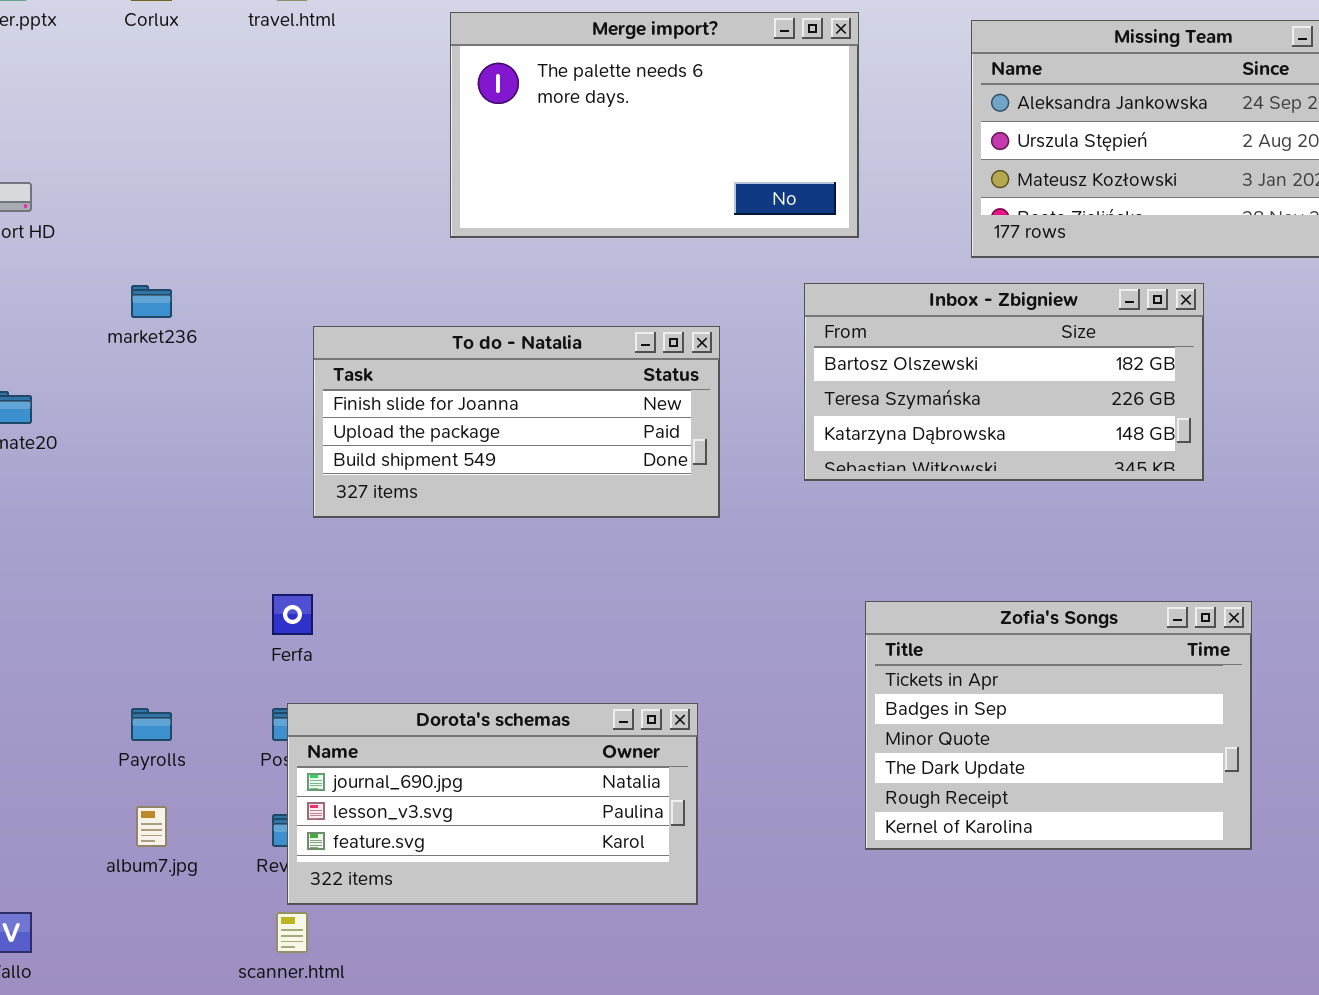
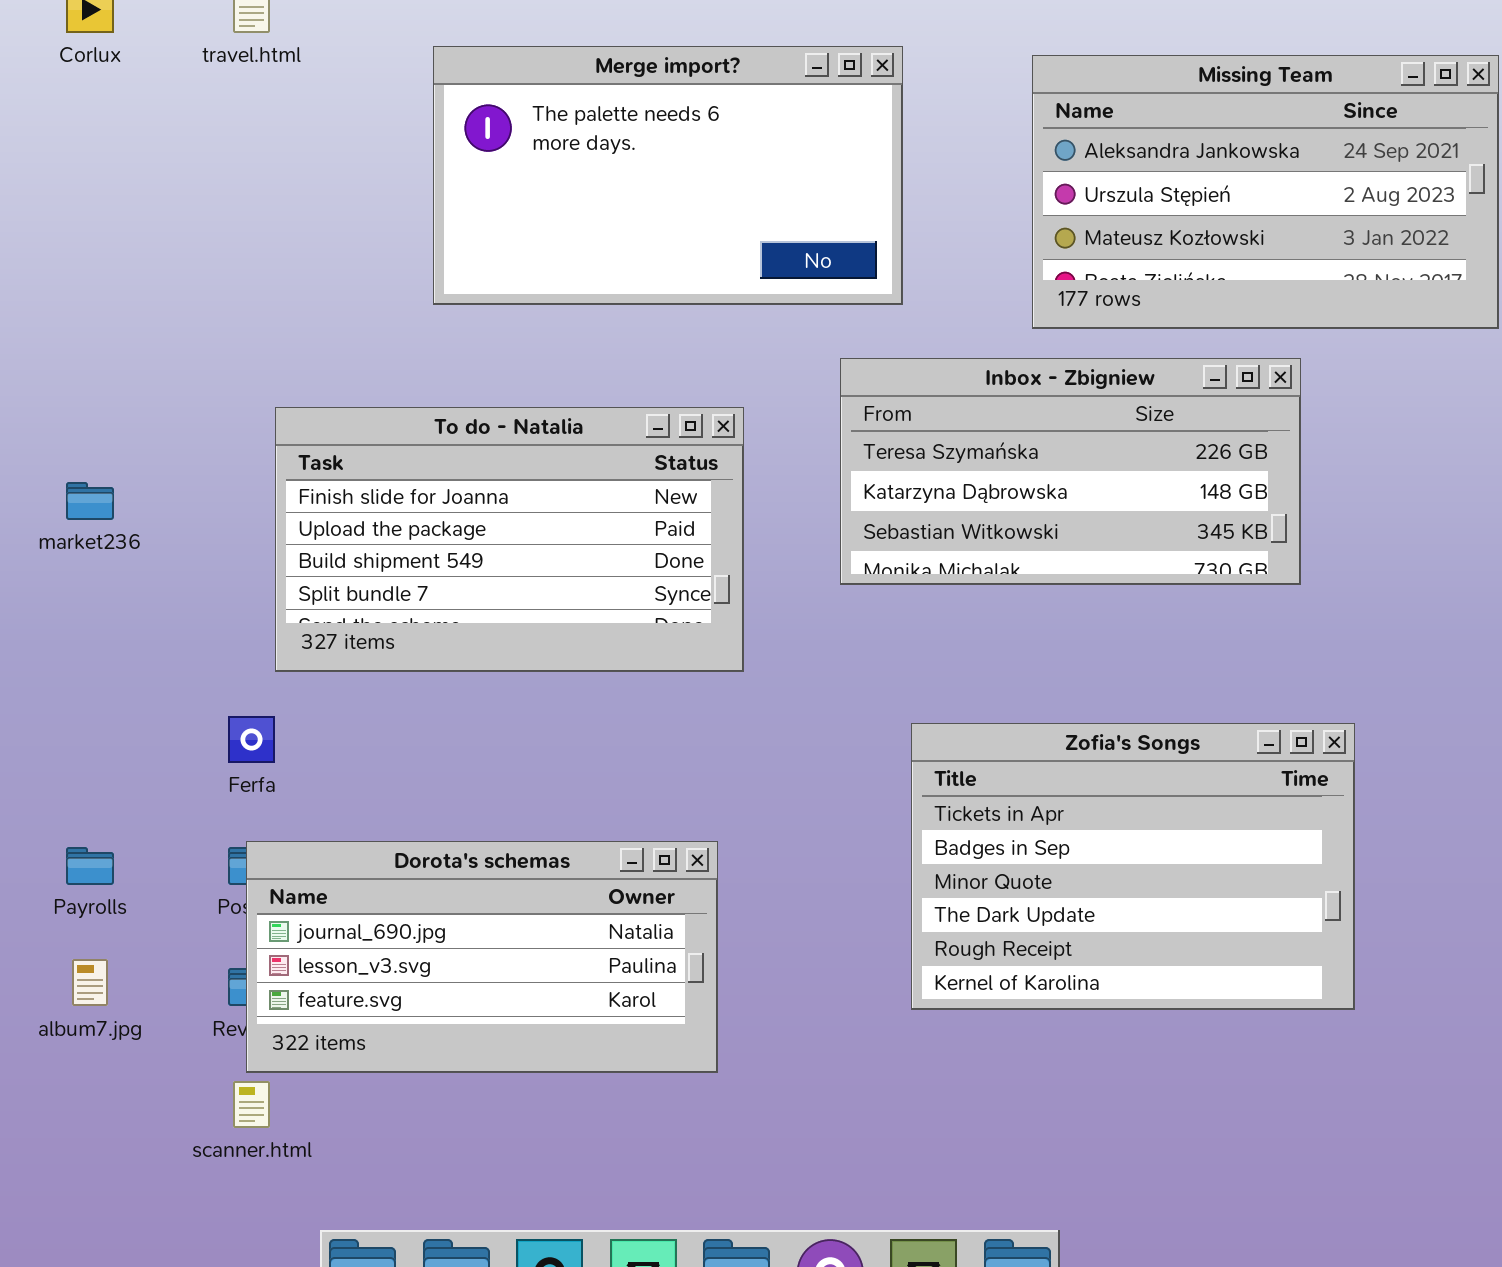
Inbox - Zbigniew: [804,283,1204,481] -> [840,358,1301,585], scrolled down 1 row
market236: [131,285,172,318] -> [66,482,114,520], moved
To do - Natalia: [313,326,720,518] -> [275,407,744,672], resized

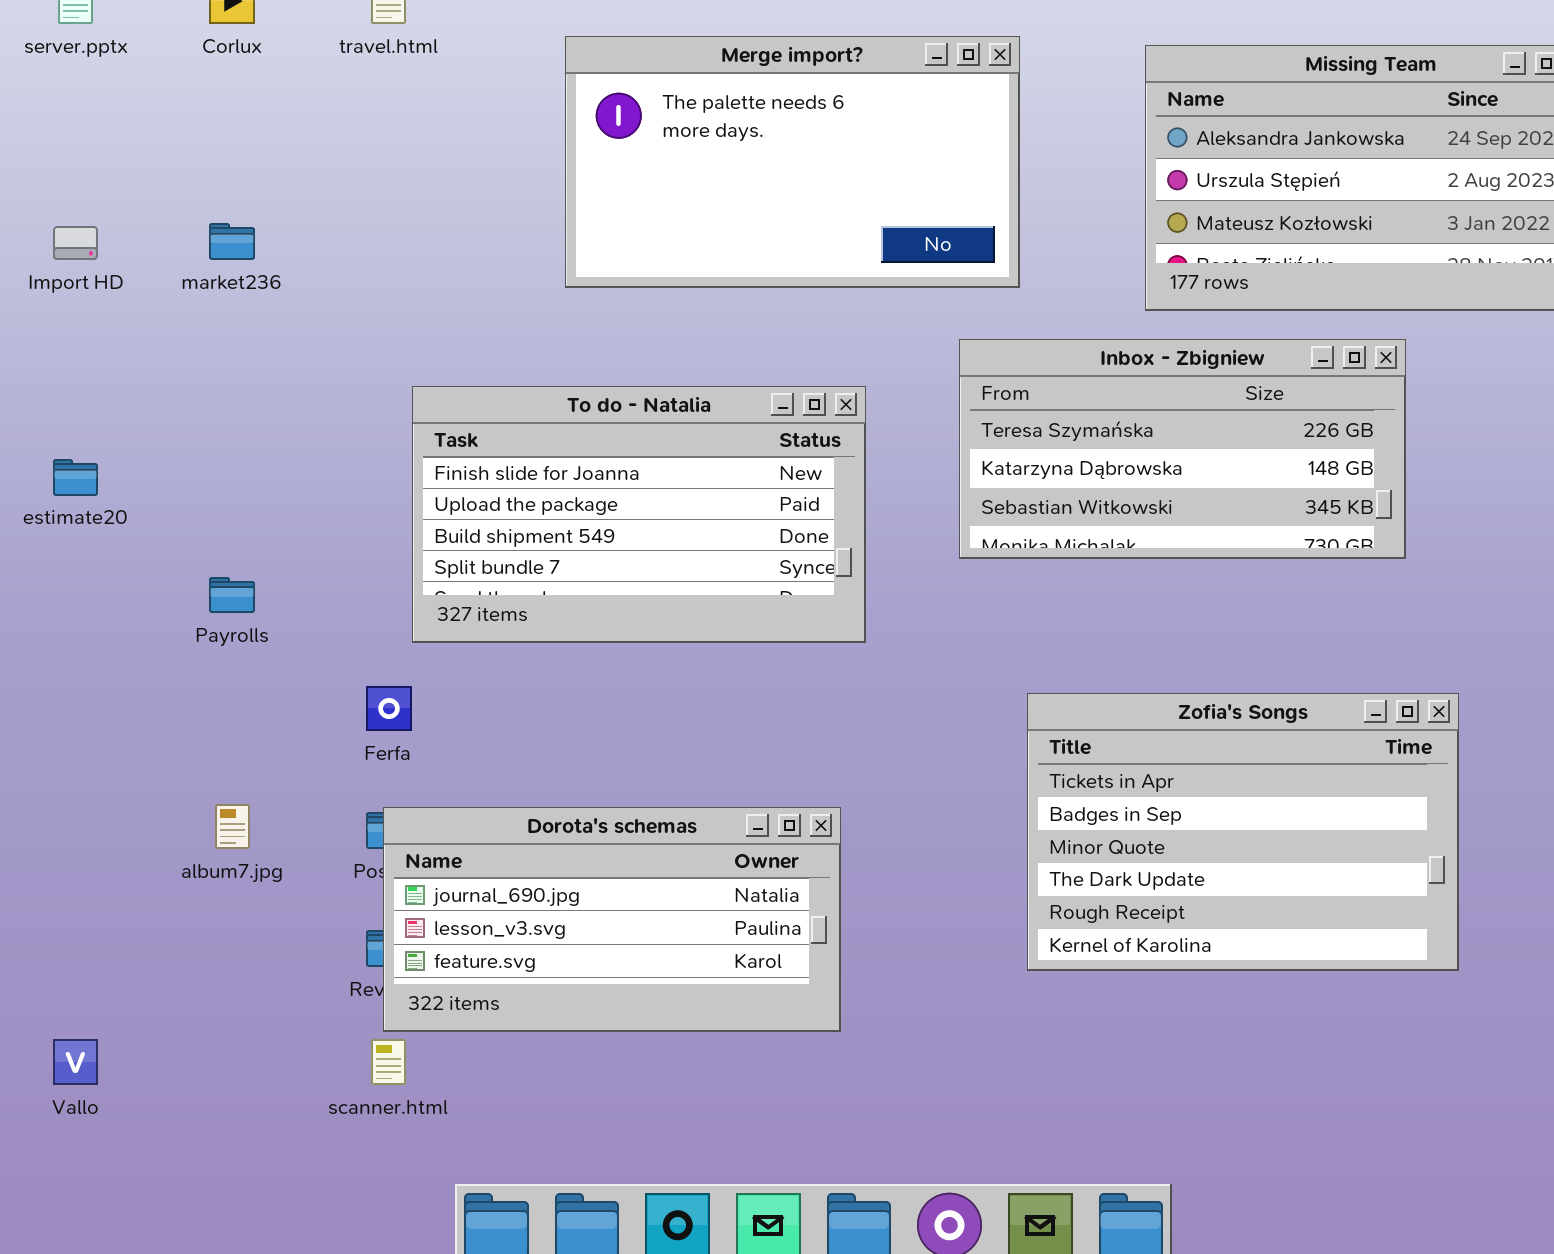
market236: [66,482,114,520] -> [209,223,255,260], moved
Payrolls: [66,847,114,885] -> [209,577,255,613], moved
album7.jpg: [72,959,108,1006] -> [215,804,250,849], moved

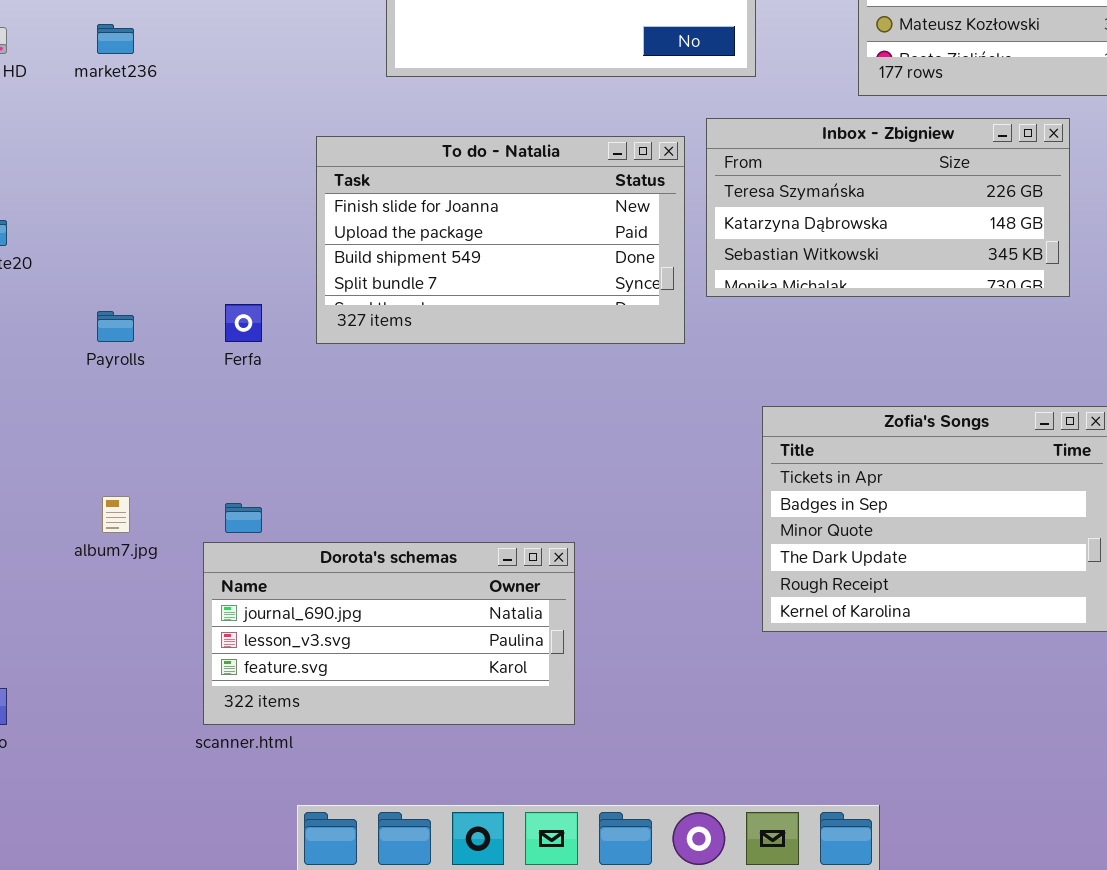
To do - Natalia: [412,386,866,643] -> [316,136,685,344], moved
Ferfa: [366,686,412,731] -> [225,304,262,342], moved
Dorota's schemas: [383,807,841,1032] -> [203,542,575,725], moved

